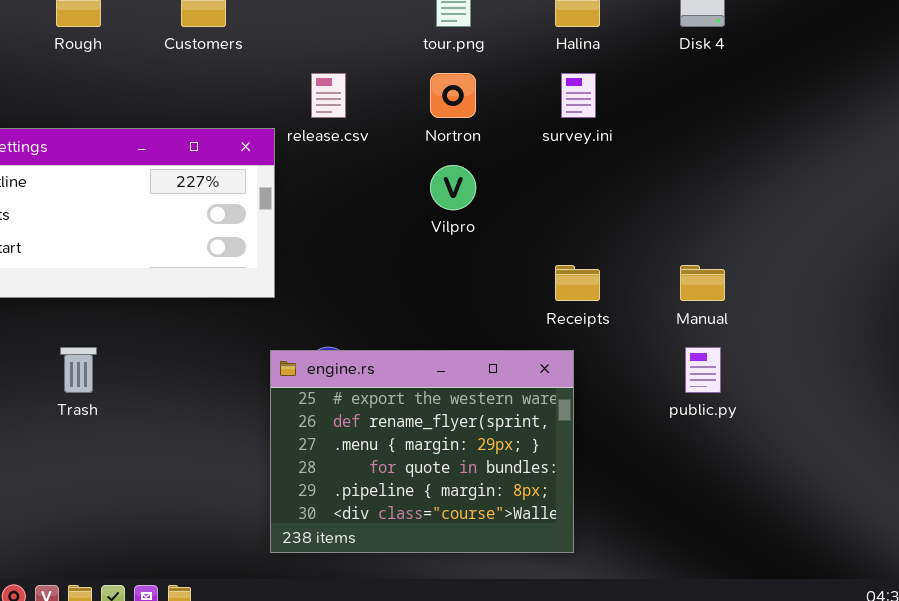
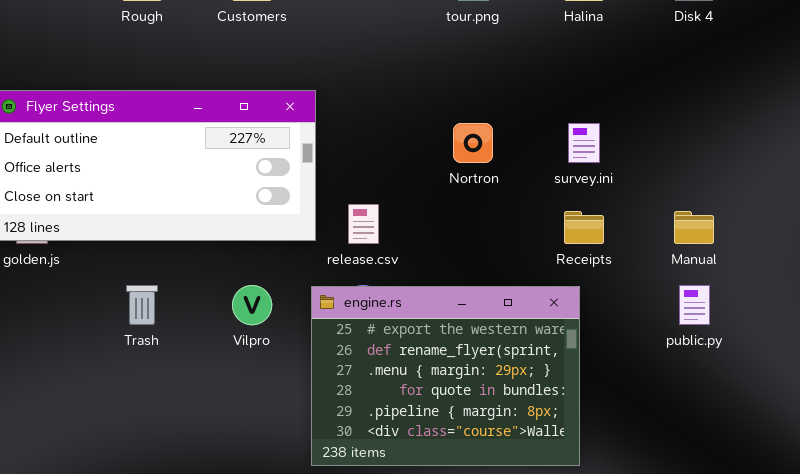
release.csv: [311,73,346,118] -> [348,204,379,244], moved
Nortron: [430,73,476,118] -> [453,123,493,163], moved
survey.ini: [561,73,596,118] -> [568,123,600,163], moved
Vilpro: [430,165,476,210] -> [232,285,272,325], moved

